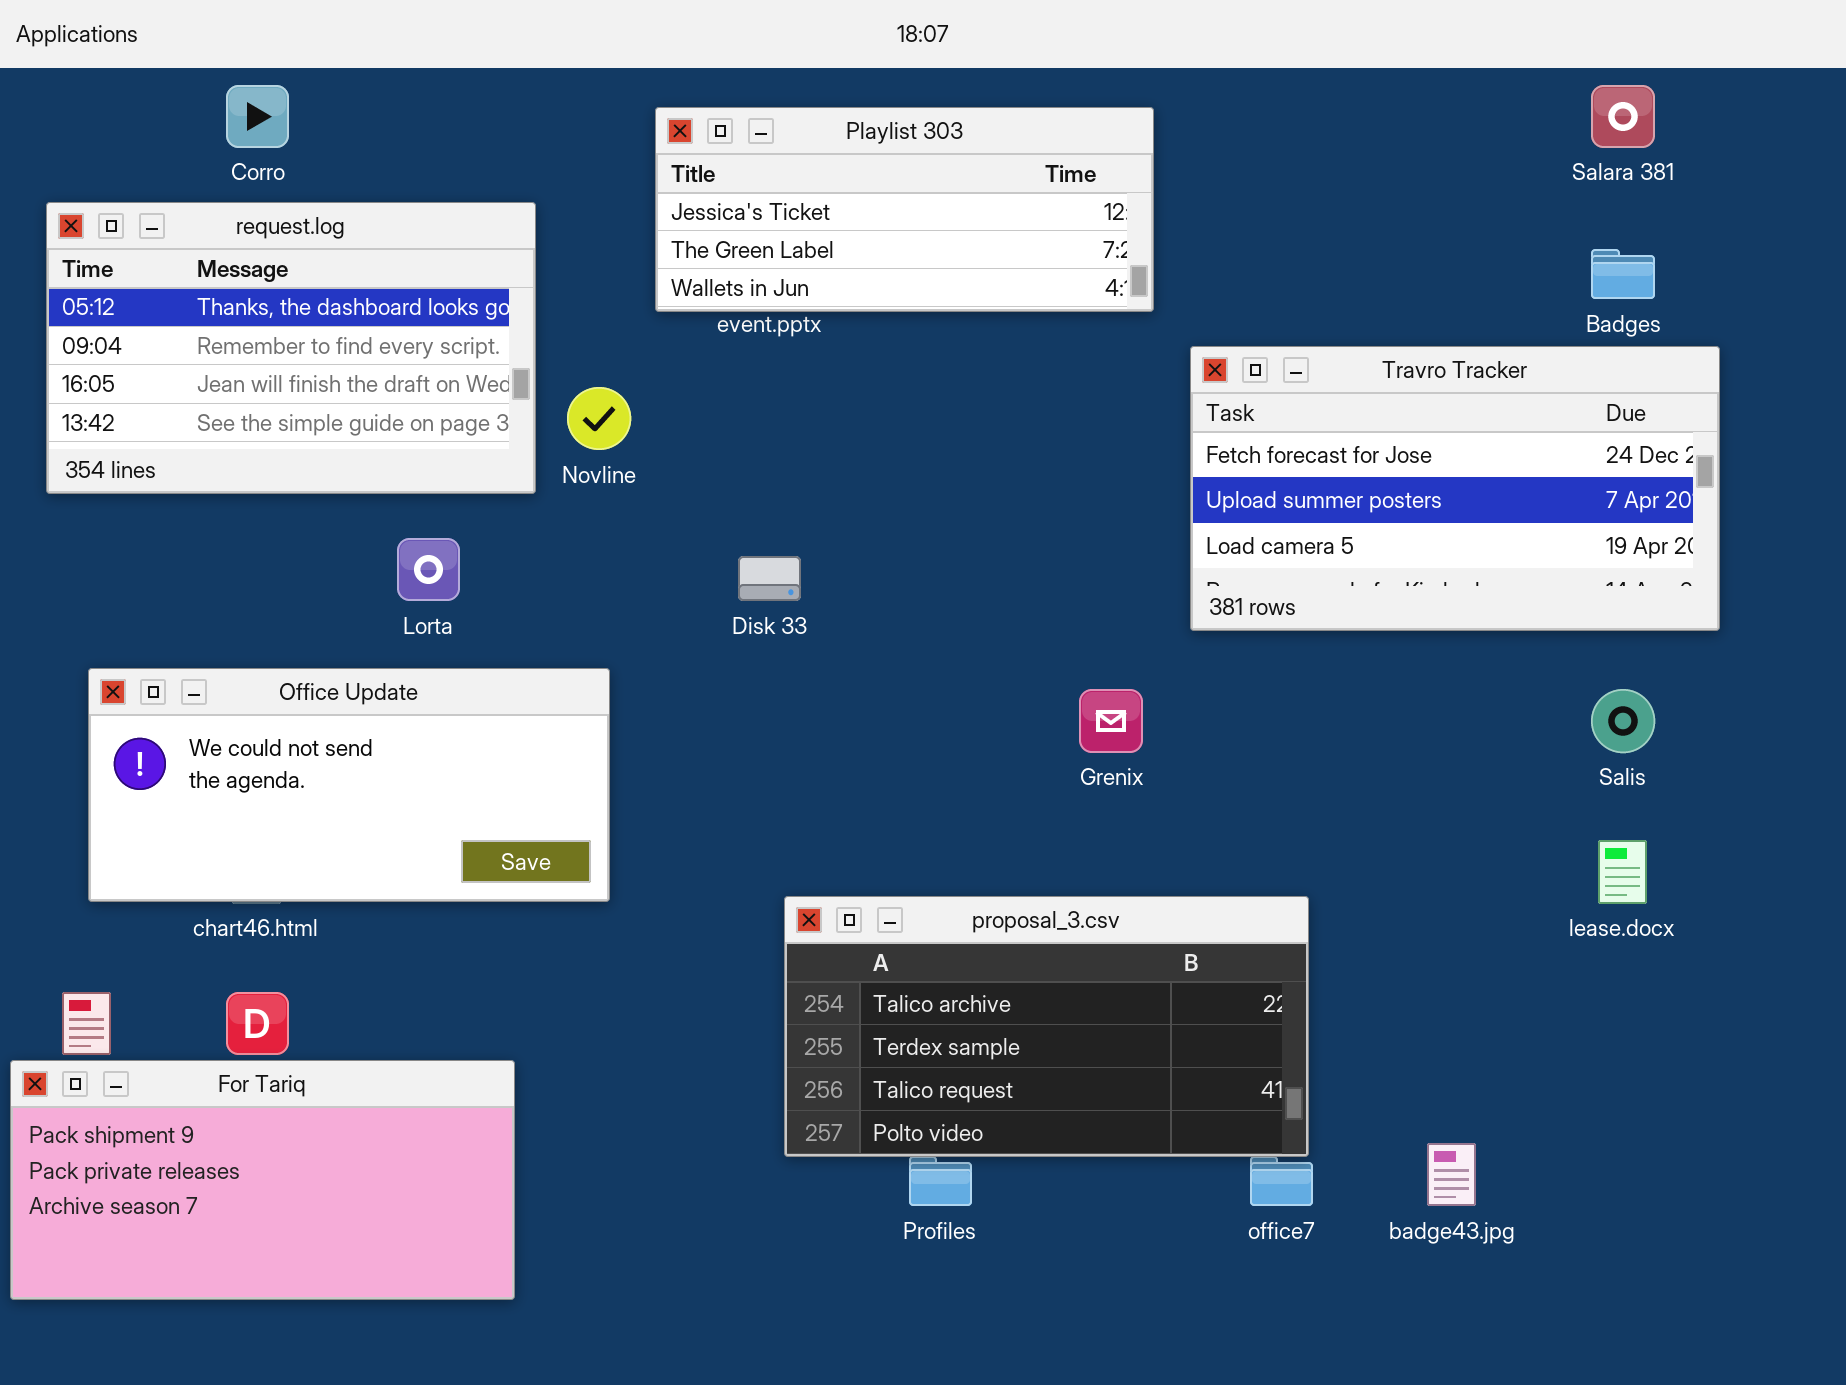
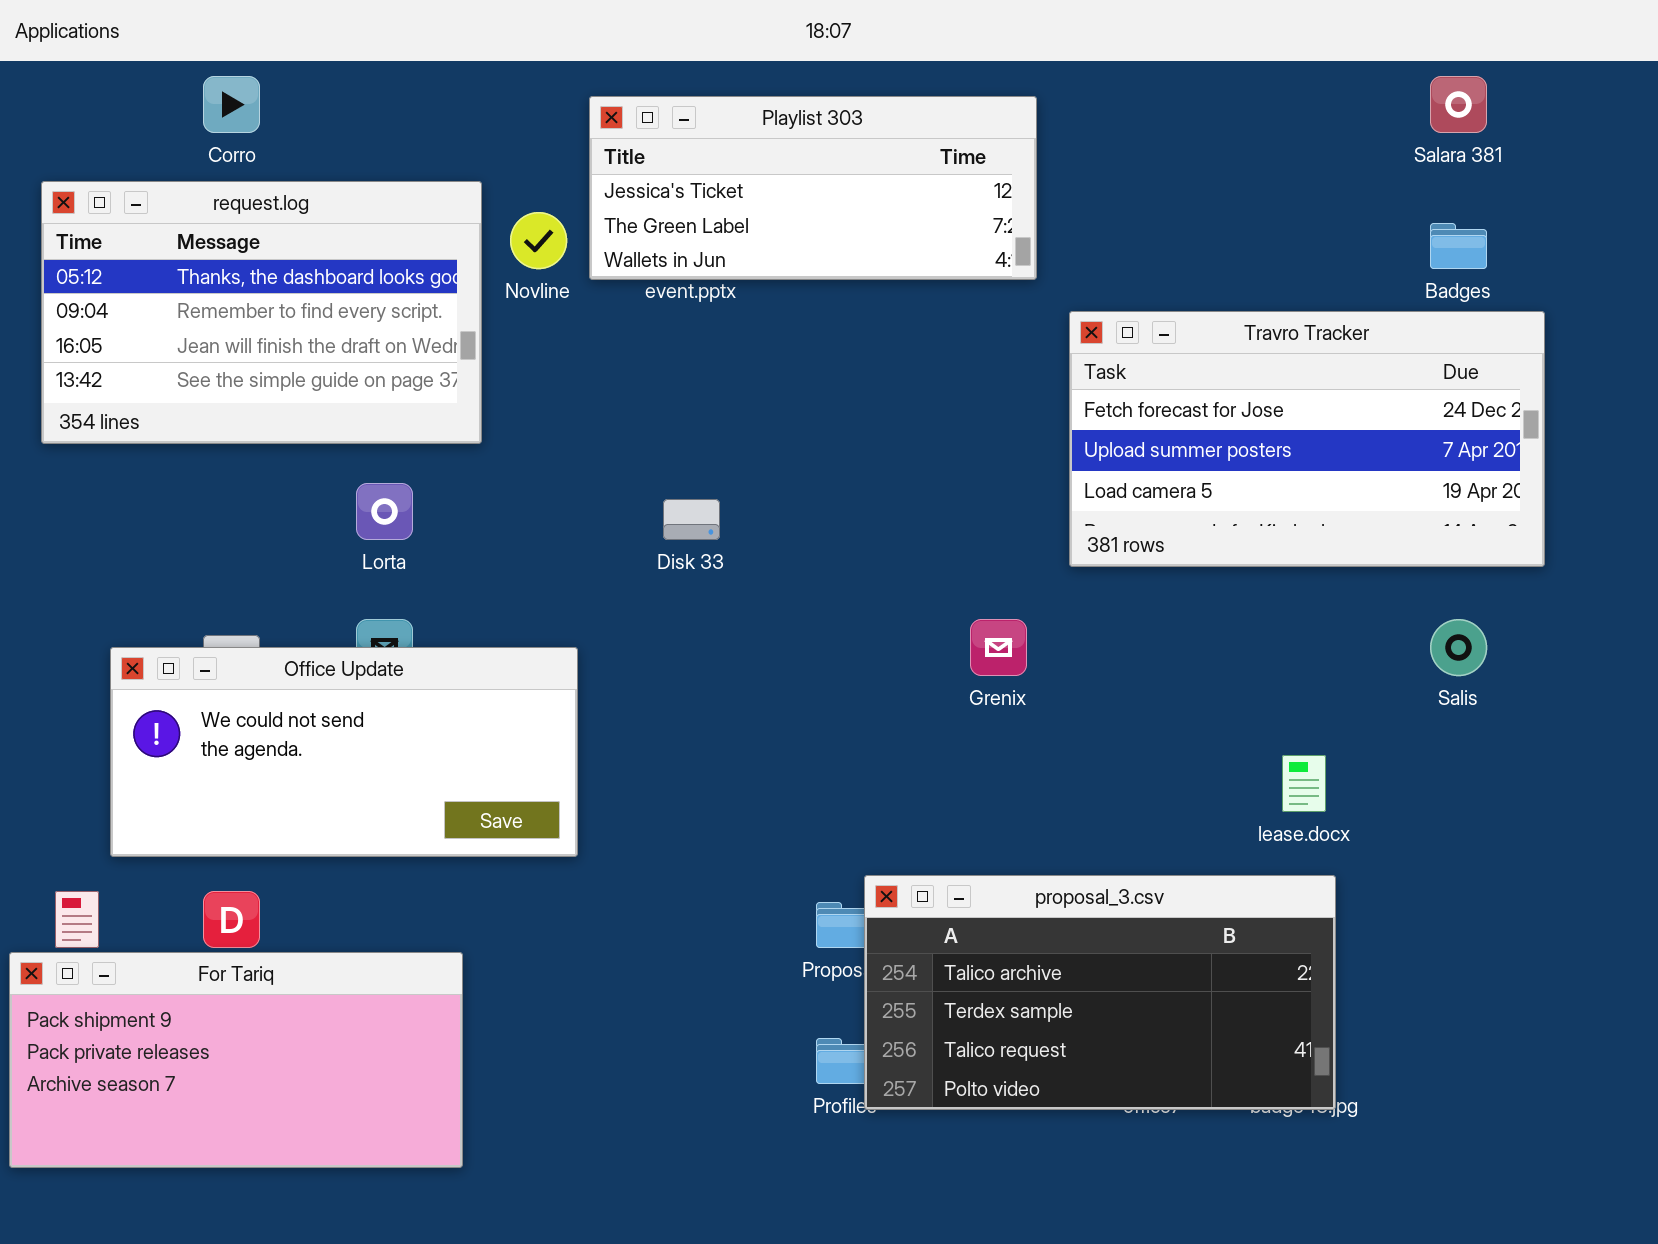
Novline: [567,387,631,450] -> [510,212,567,269], moved
Office Update: [88,668,610,902] -> [110,647,578,857], moved
lease.docx: [1598,840,1647,904] -> [1282,755,1326,812], moved
proposal_3.csv: [784,896,1309,1157] -> [864,875,1336,1110], moved

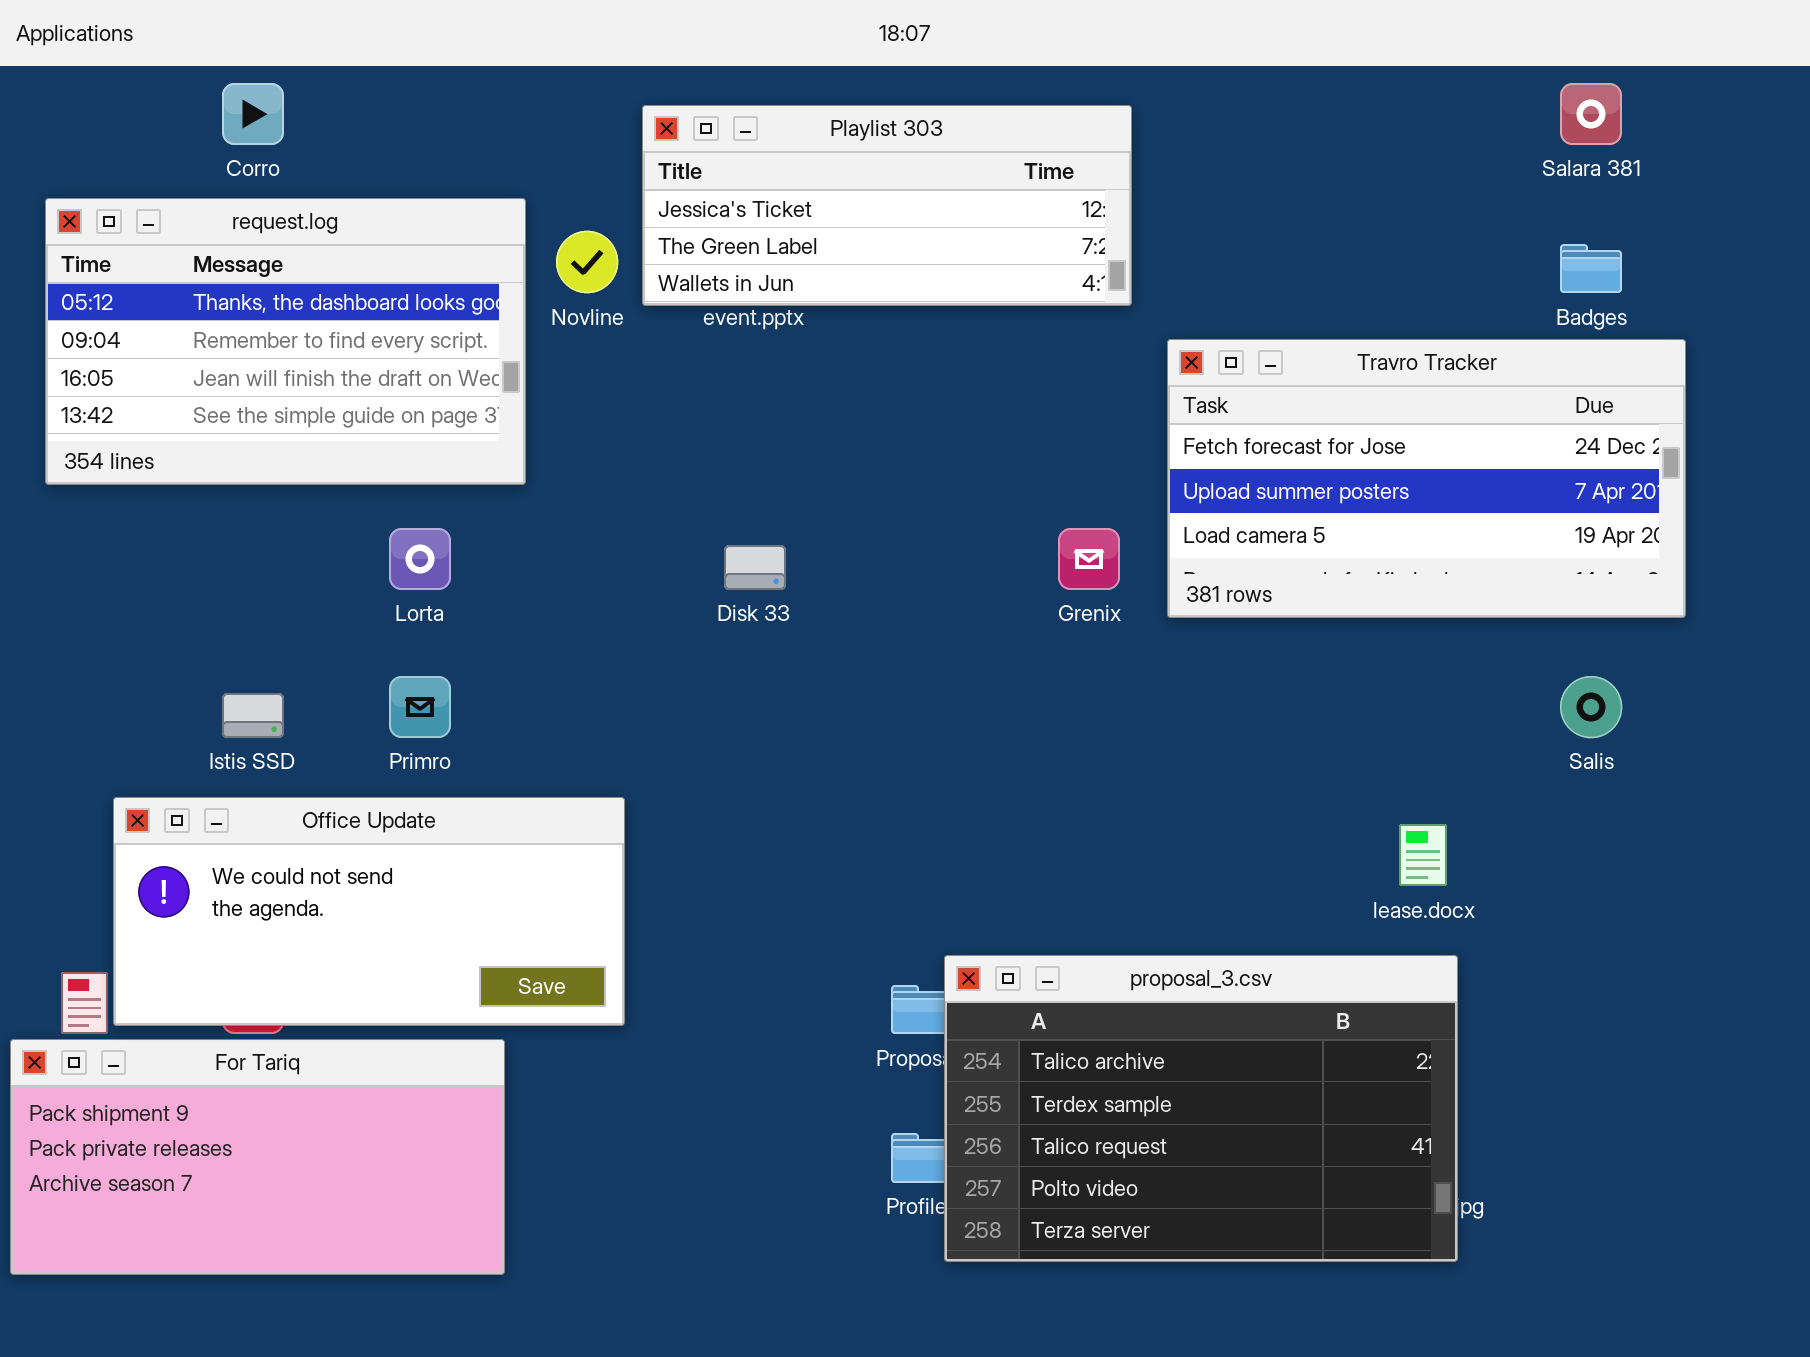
Grenix: [970,619,1027,676] -> [1058,528,1120,590], moved
Office Update: [110,647,578,857] -> [113,797,625,1026], moved
proposal_3.csv: [864,875,1336,1110] -> [944,955,1458,1262], resized

